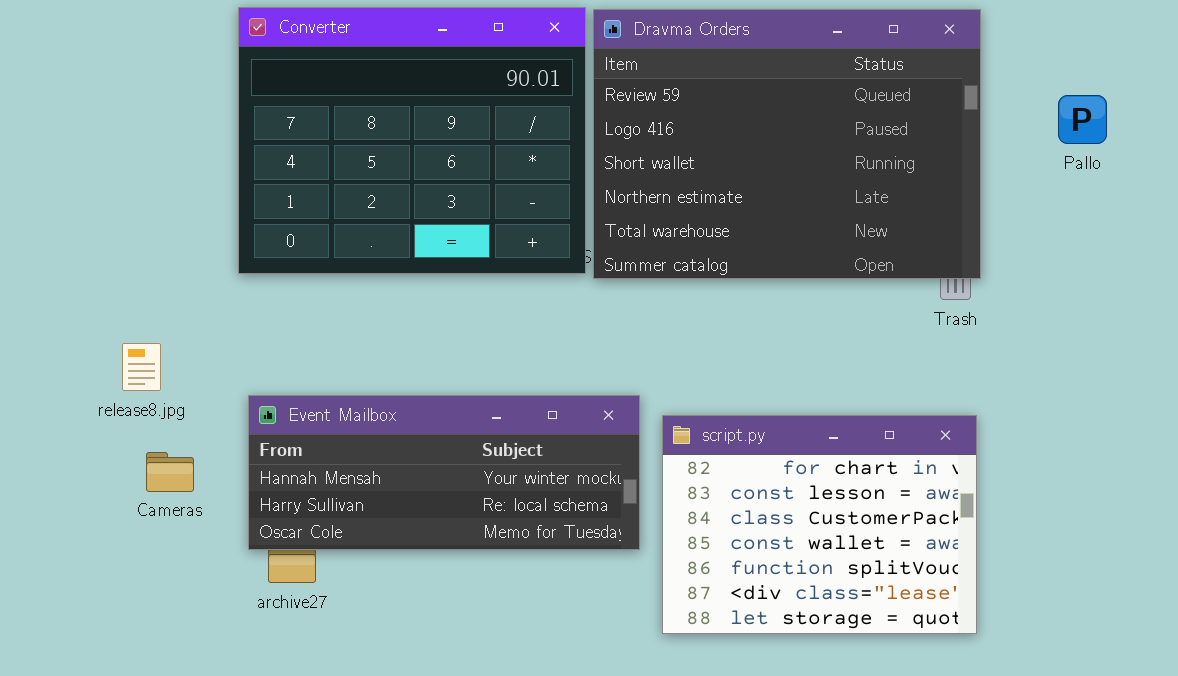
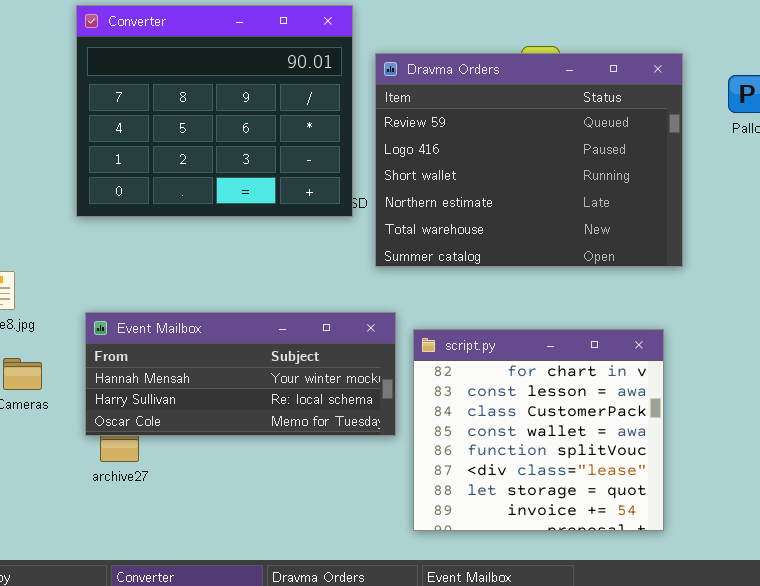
Dravma Orders: [593,9,981,279] -> [375,53,683,267], moved
script.py: [662,415,977,634] -> [413,329,664,531], resized

